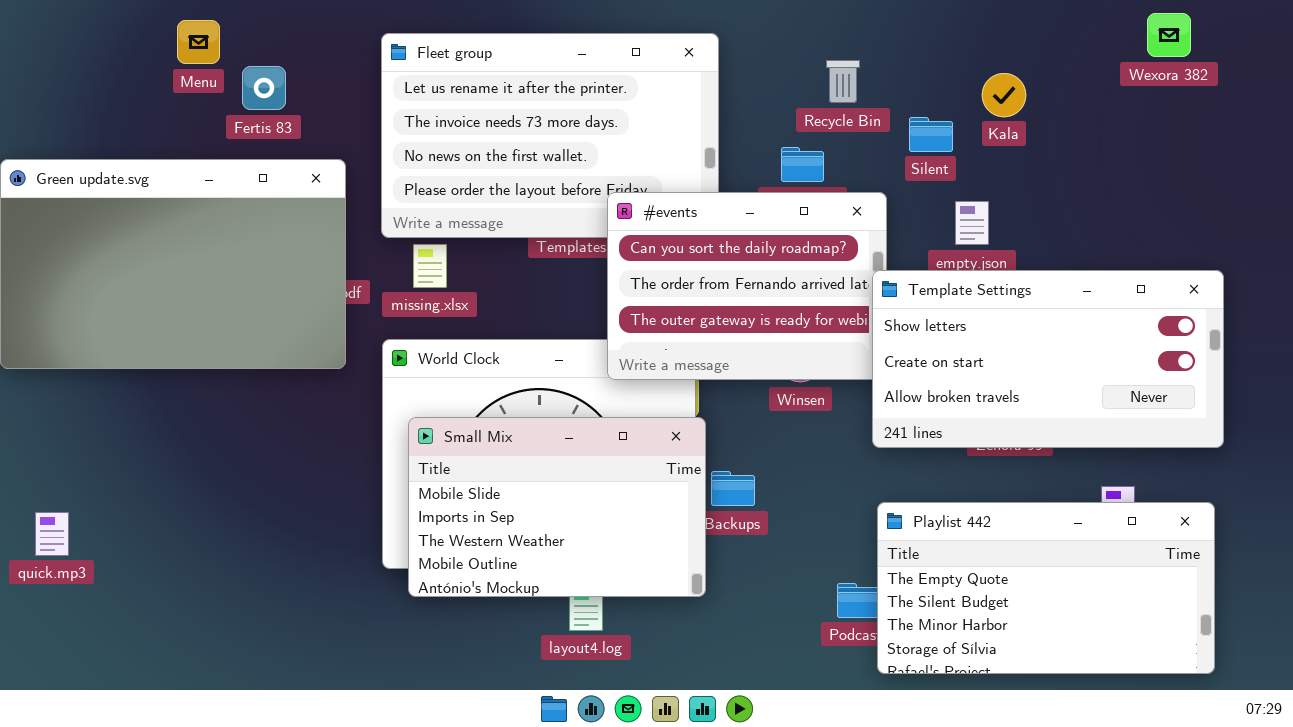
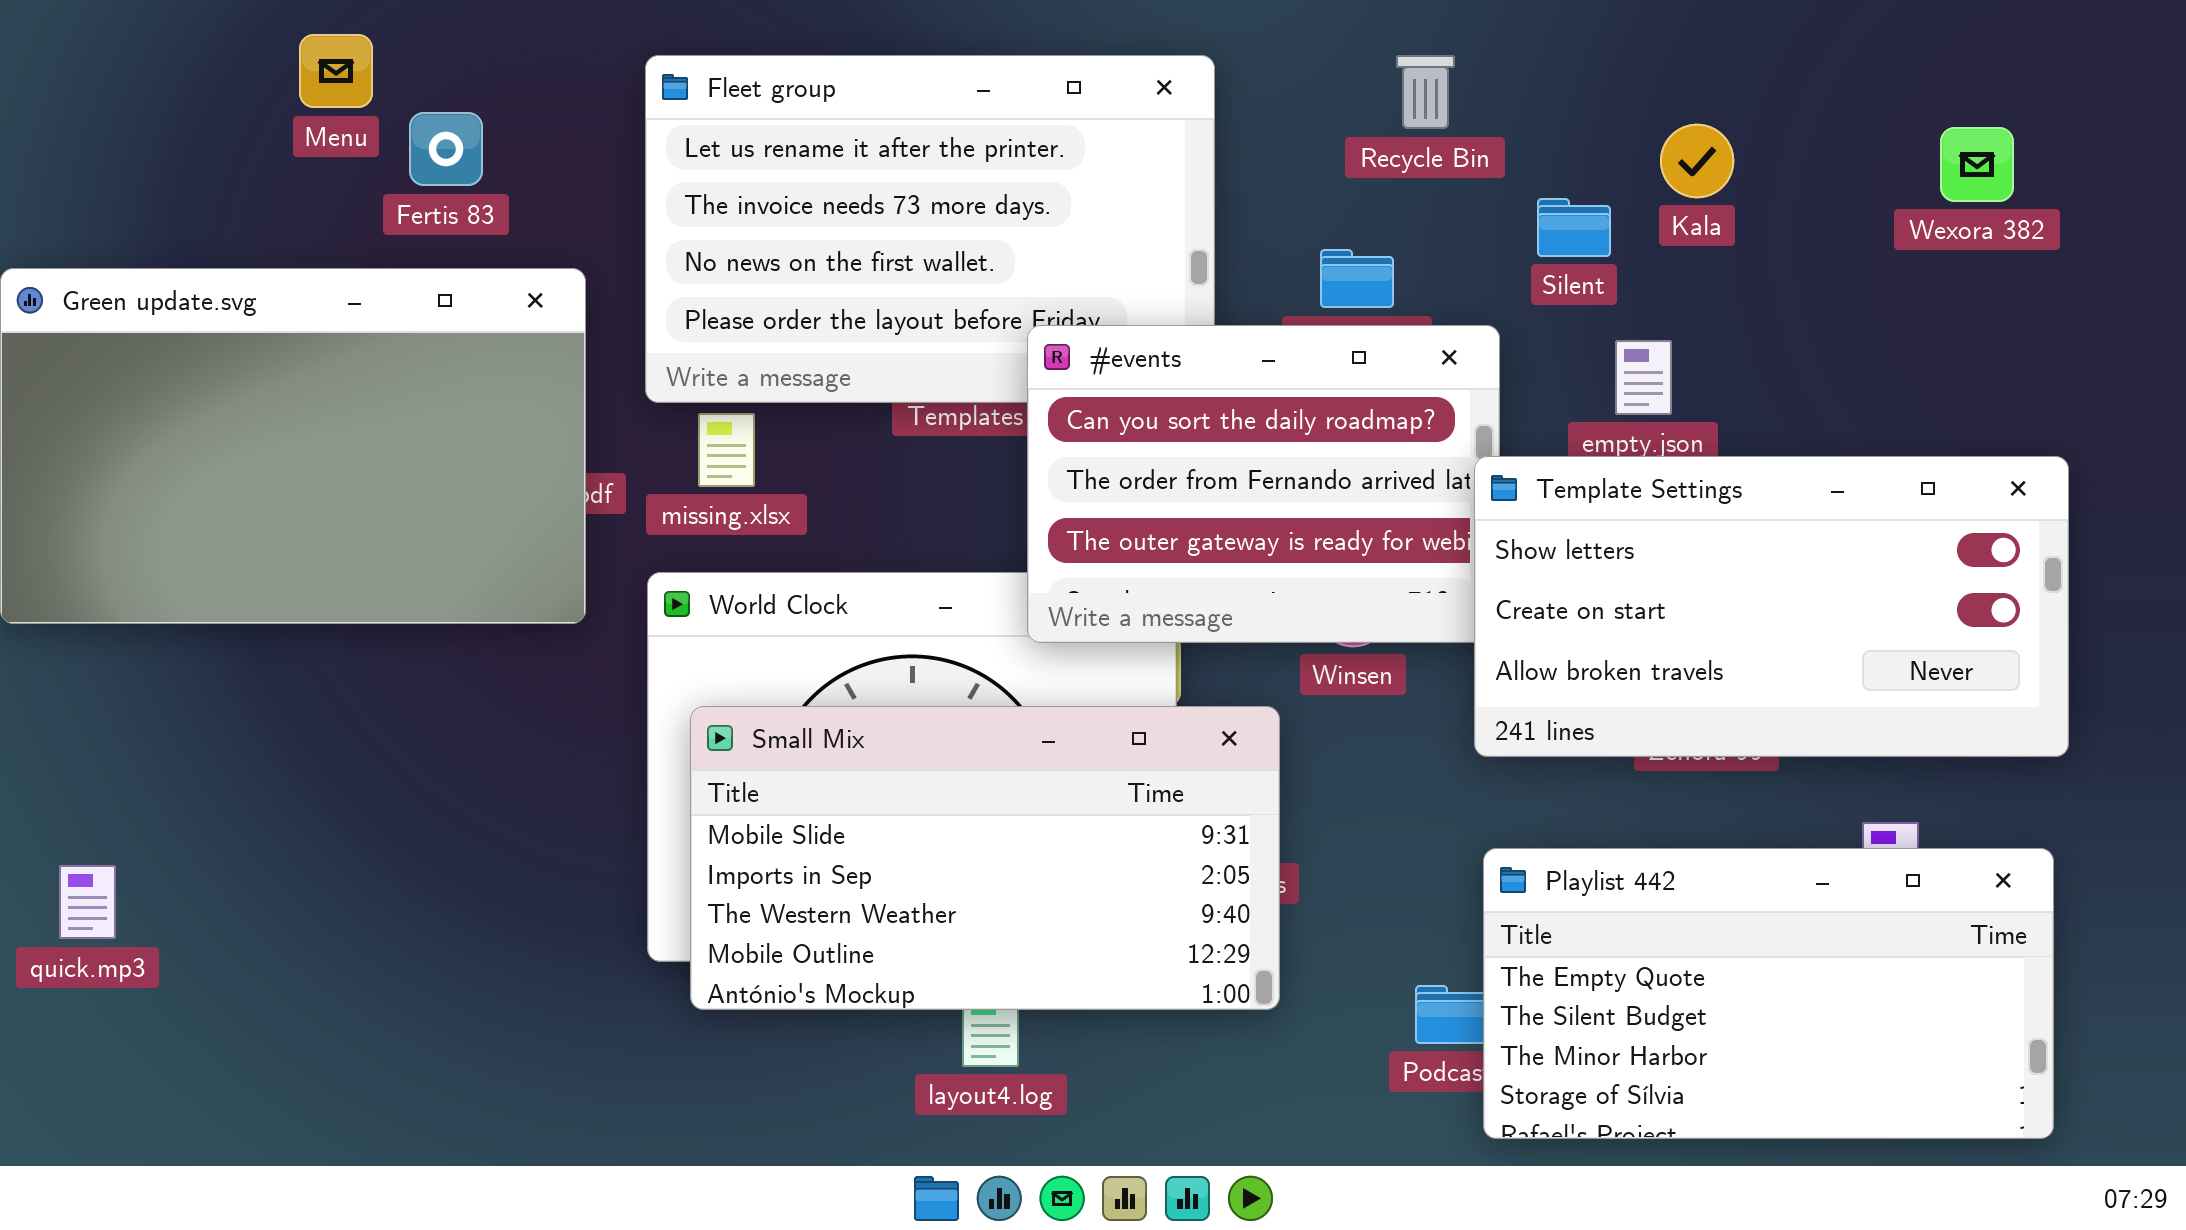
Wexora 382: [1147,13,1191,57] -> [1940,127,2014,202], moved
Recycle Bin: [826,60,860,103] -> [1396,55,1455,129], moved
Small Mix: [408,417,706,597] -> [690,706,1280,1010], resized

